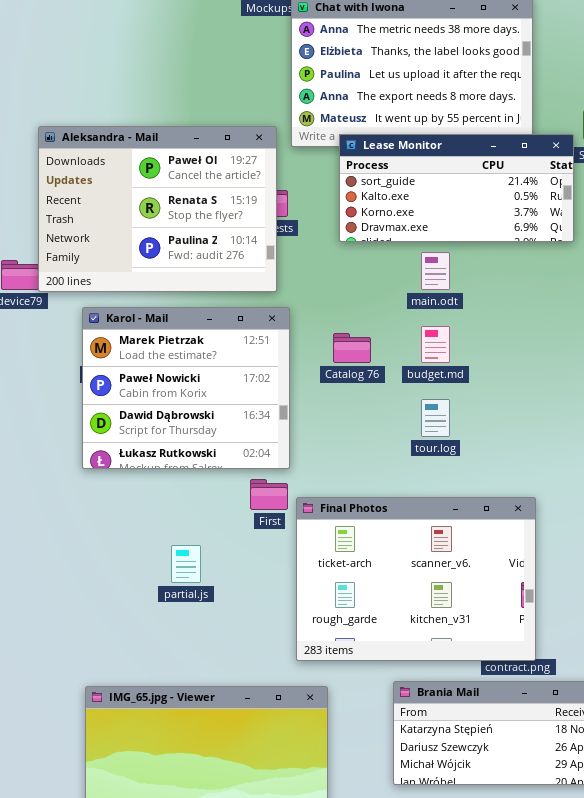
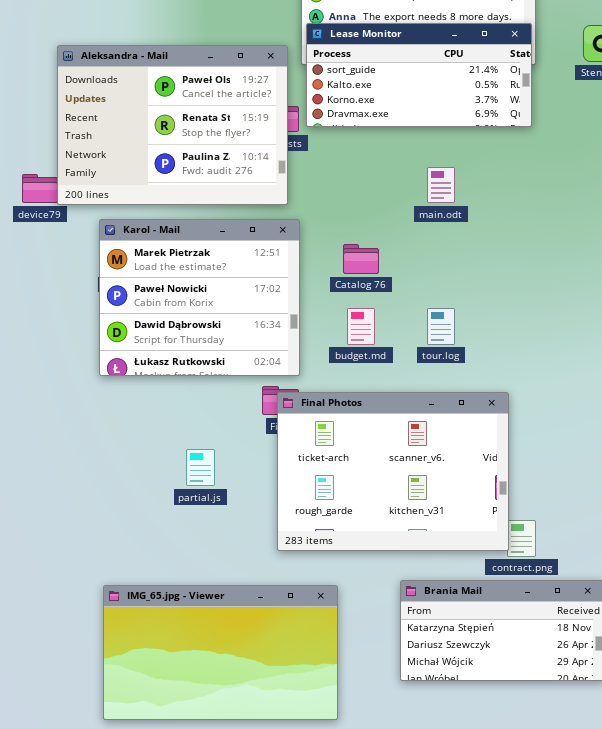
Lease Monitor: [339,134,574,242] -> [306,23,532,127], moved
budget.md: [421,326,450,363] -> [347,308,375,345], moved
Final Photos: [296,497,536,661] -> [277,392,509,551], moved

